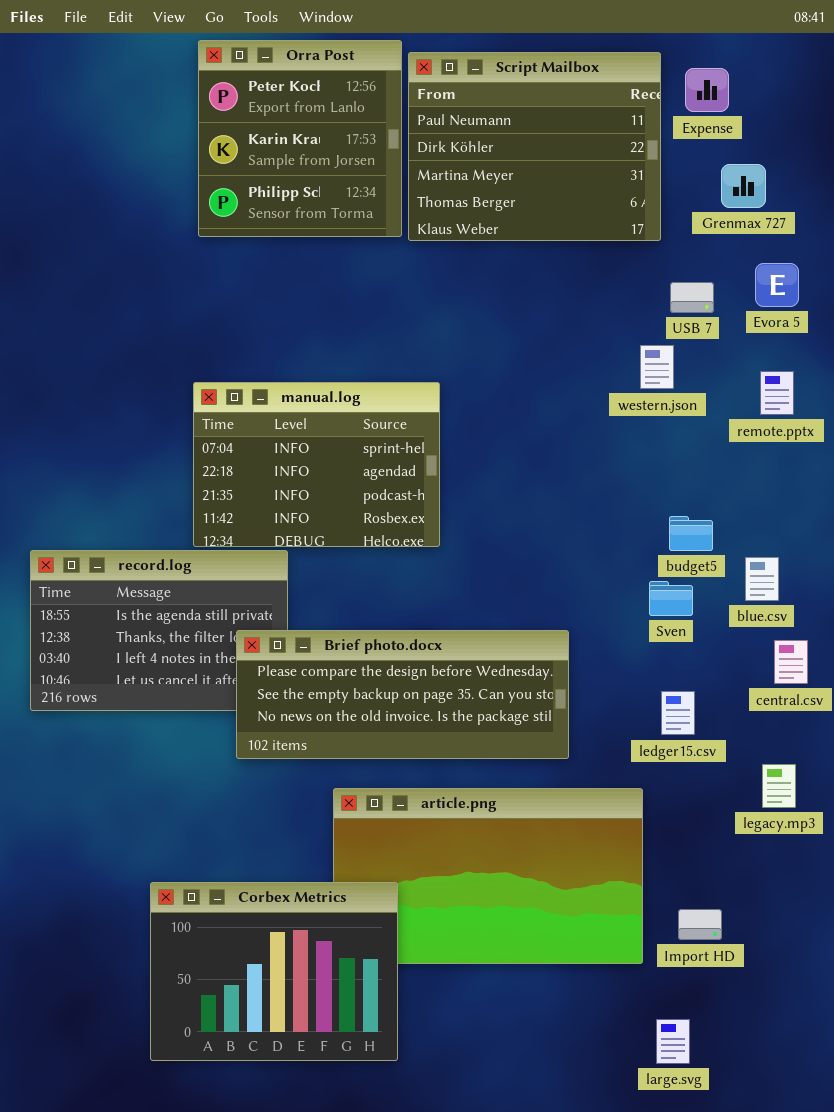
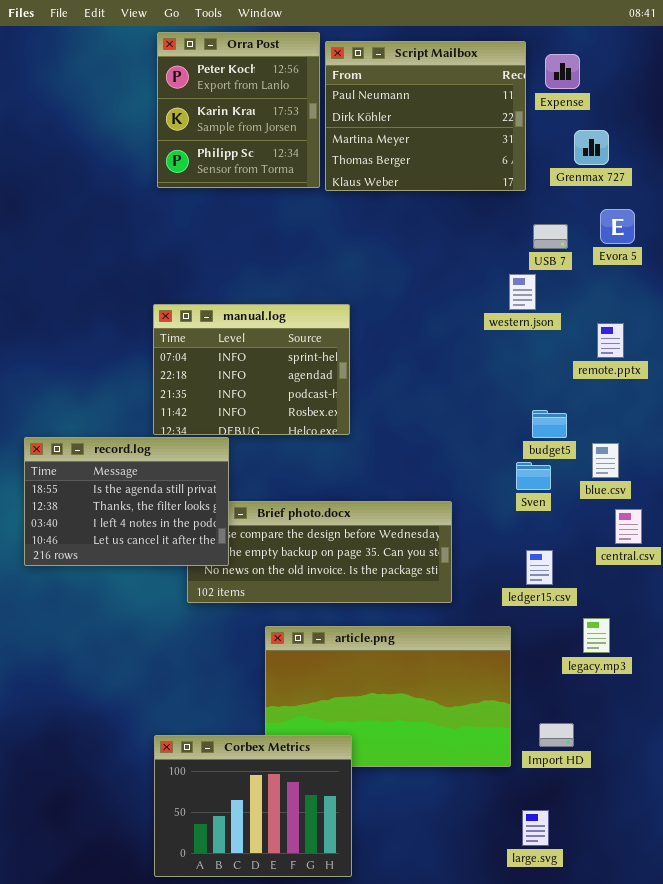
remote.pptx: [760,371,794,415] -> [597,323,624,358], moved
record.log: [30,550,288,711] -> [24,437,229,566], raised
legacy.mp3: [762,764,796,808] -> [583,618,610,653], moved
Corbex Metrics: [150,882,398,1061] -> [154,735,352,877], moved

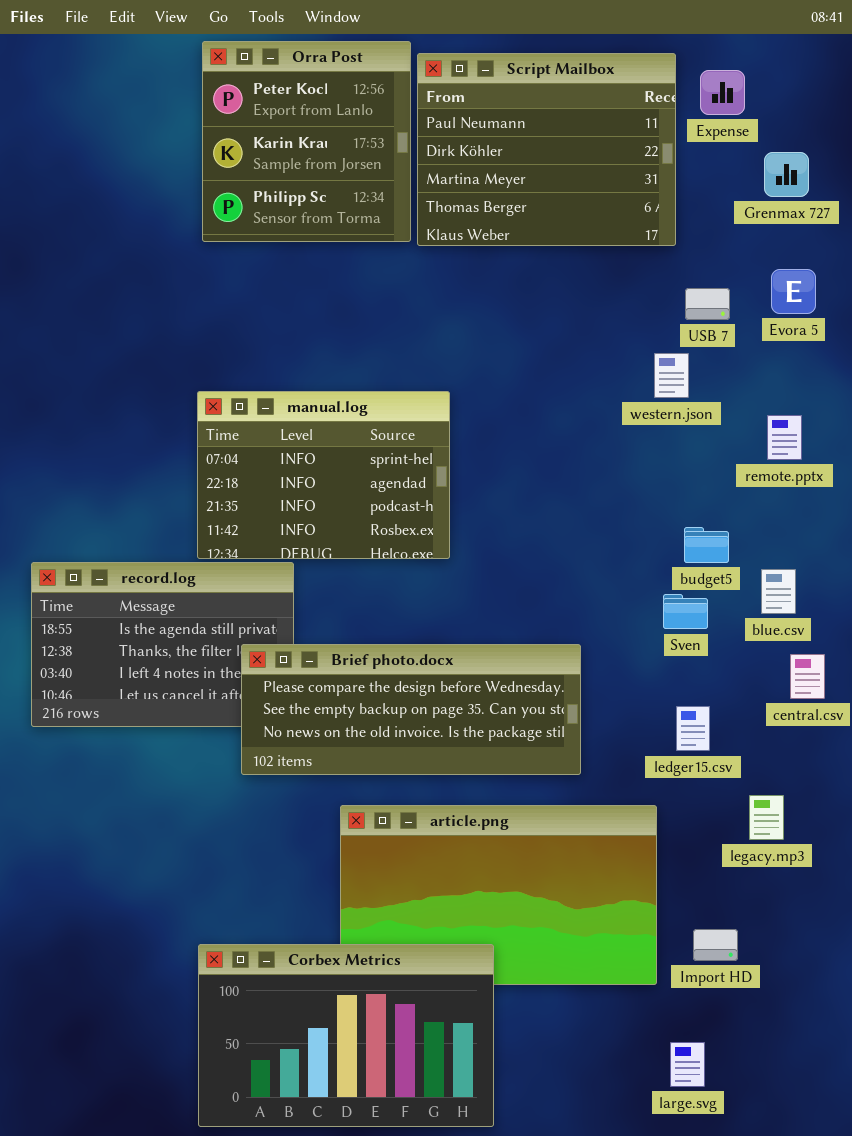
Grenmax 727: [574,130,609,165] -> [764,152,809,197], moved
Brief photo.docx: [187,501,452,603] -> [241,644,581,775], raised
Corbex Metrics: [154,735,352,877] -> [198,944,494,1127], resized

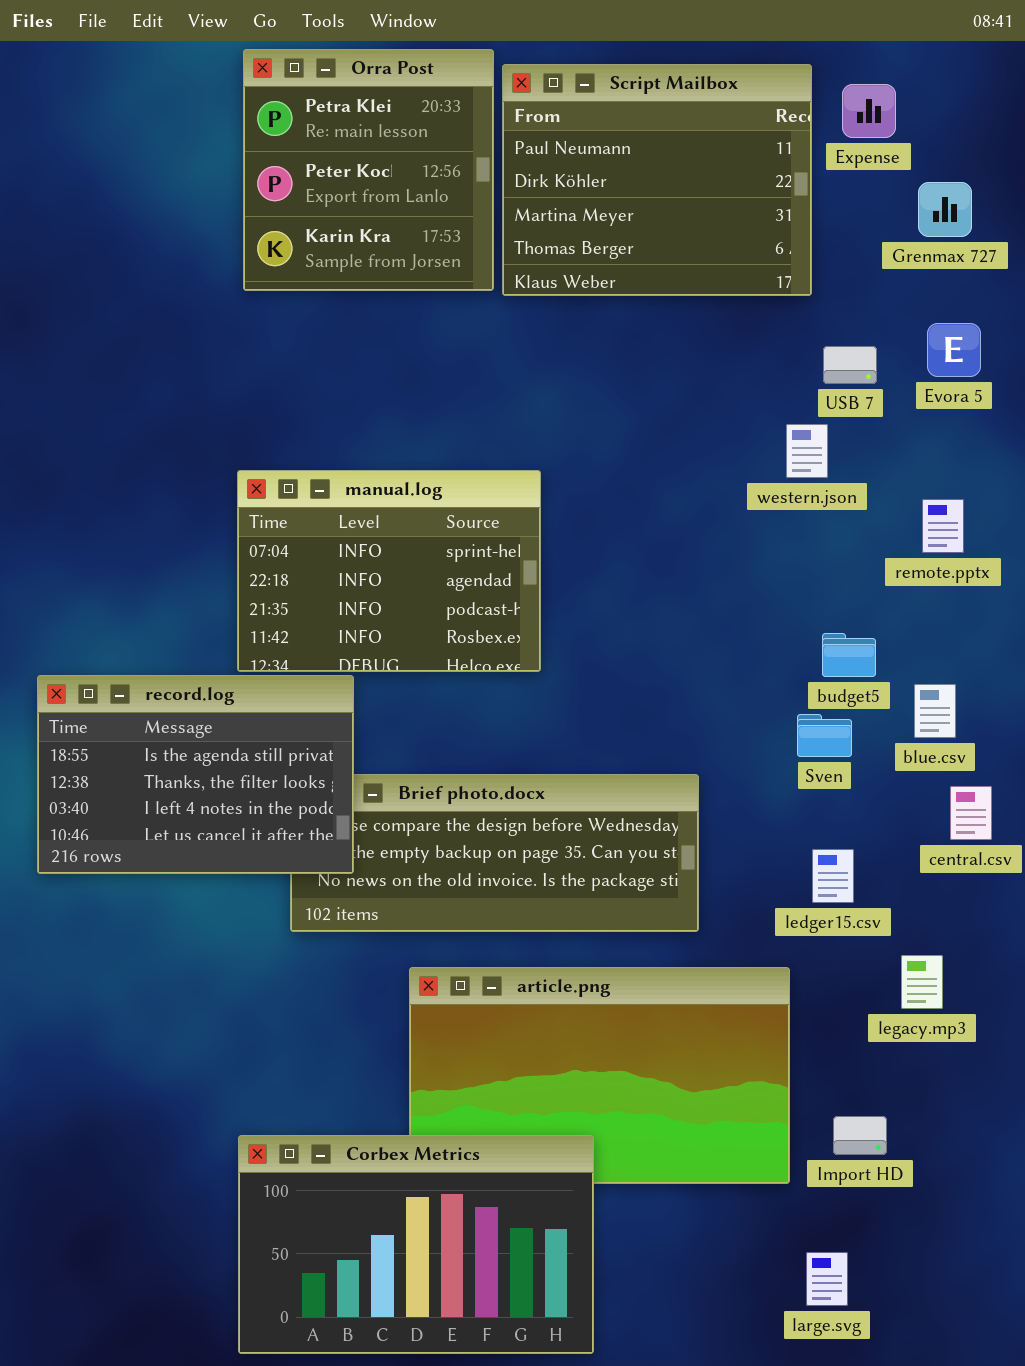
Orra Post: [202,41,411,242] -> [243,49,494,291], scrolled up 1 row
record.log: [31,562,294,727] -> [37,675,354,874], raised

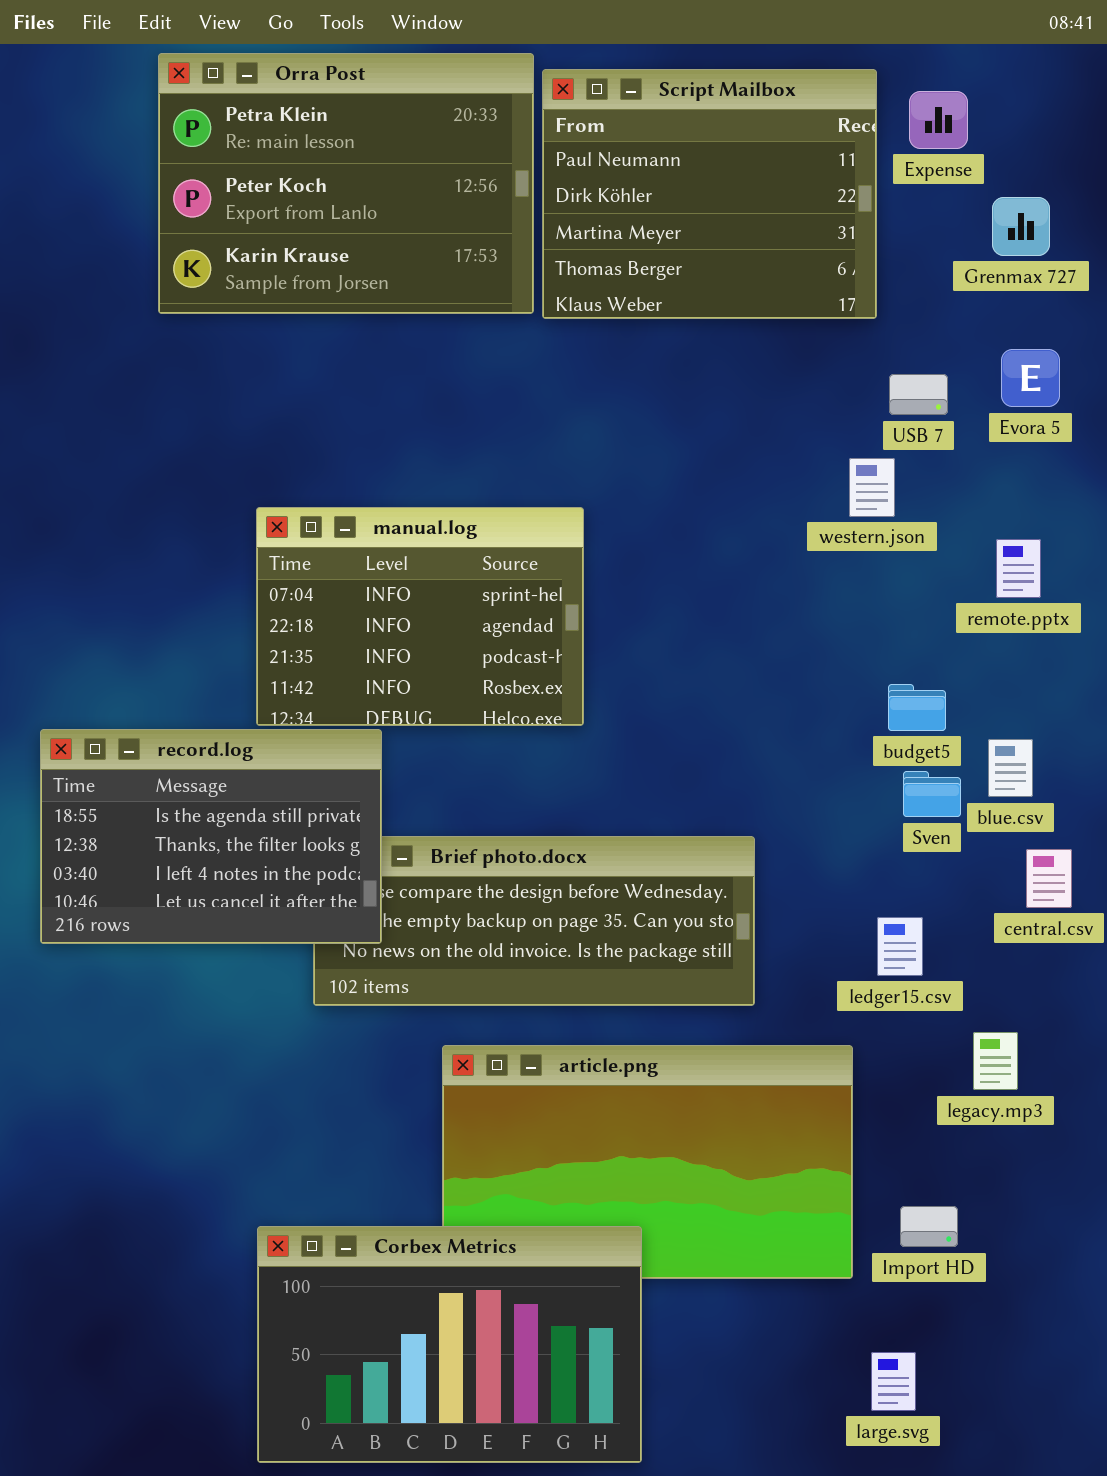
Orra Post: [243,49,494,291] -> [158,53,534,314], resized
Sven: [797,714,852,757] -> [903,771,961,817], moved

